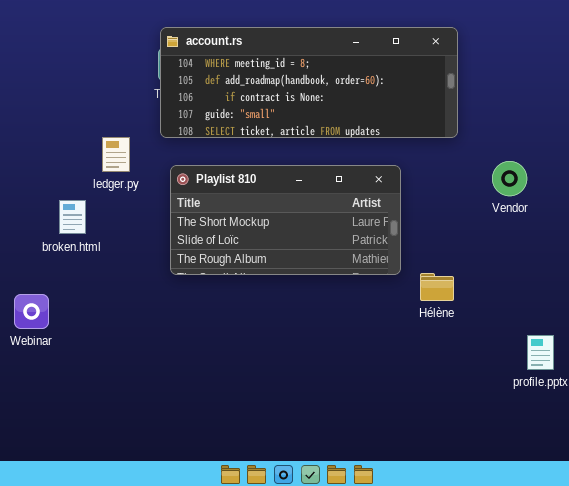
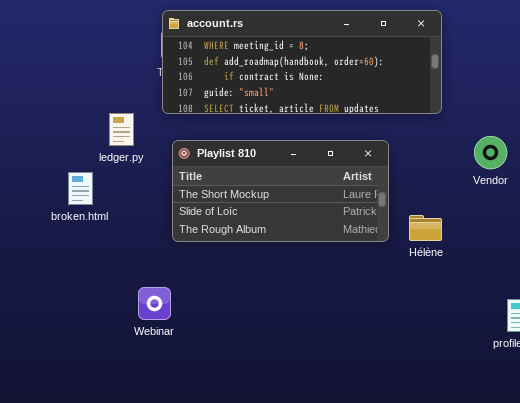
Hélène: [420,273,454,301] -> [409,215,442,241], moved
Webinar: [14,294,49,329] -> [138,287,171,320], moved

